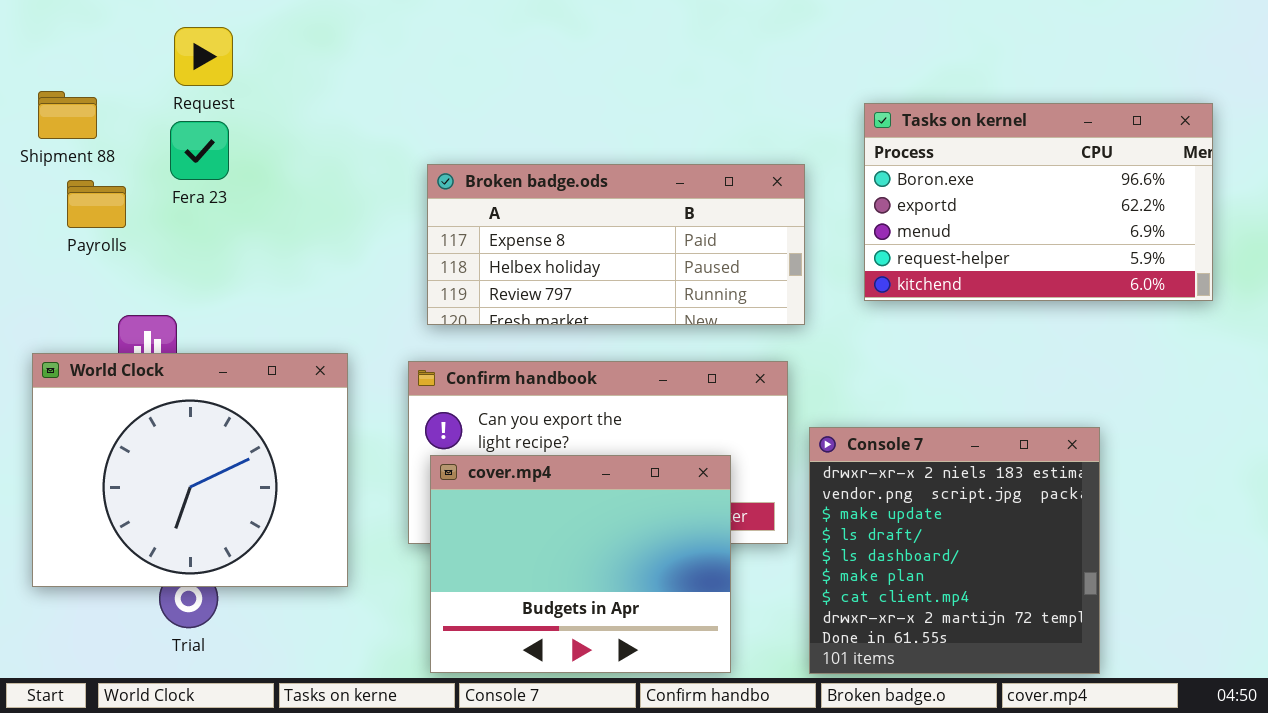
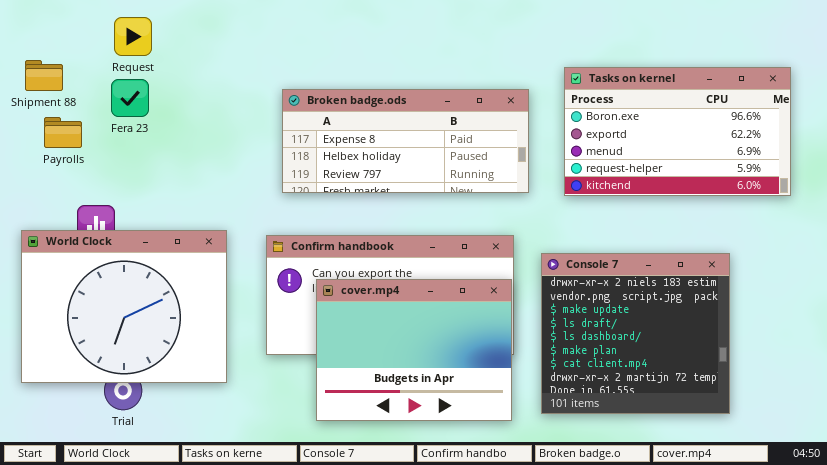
Broken badge.ods: [427,164,805,325] -> [282,89,529,193], moved
Console 7: [809,427,1100,674] -> [541,253,730,414], moved
cover.mp4: [430,455,731,673] -> [316,279,512,421], moved

